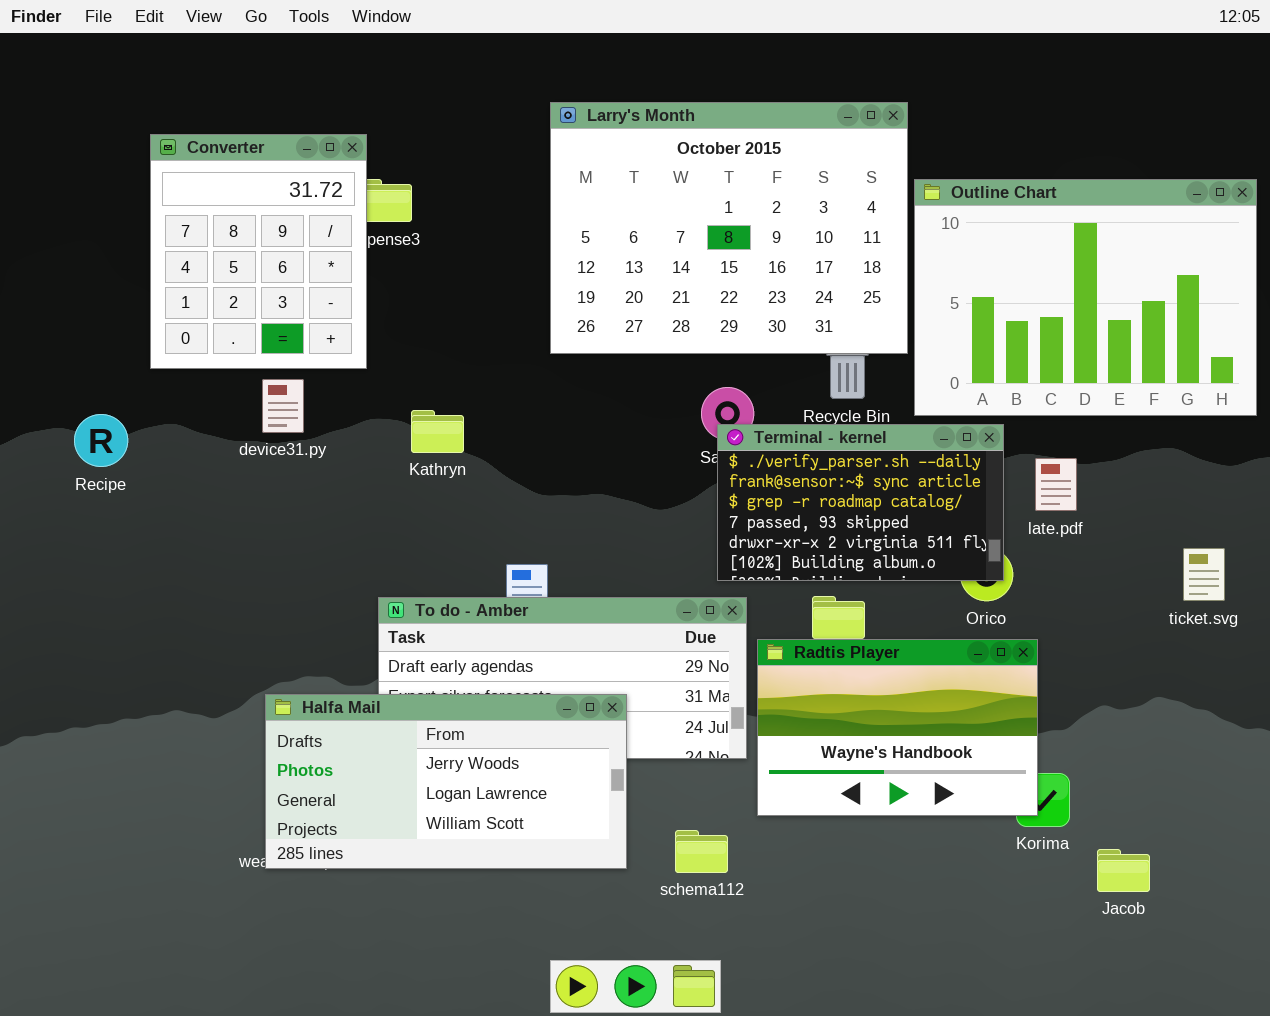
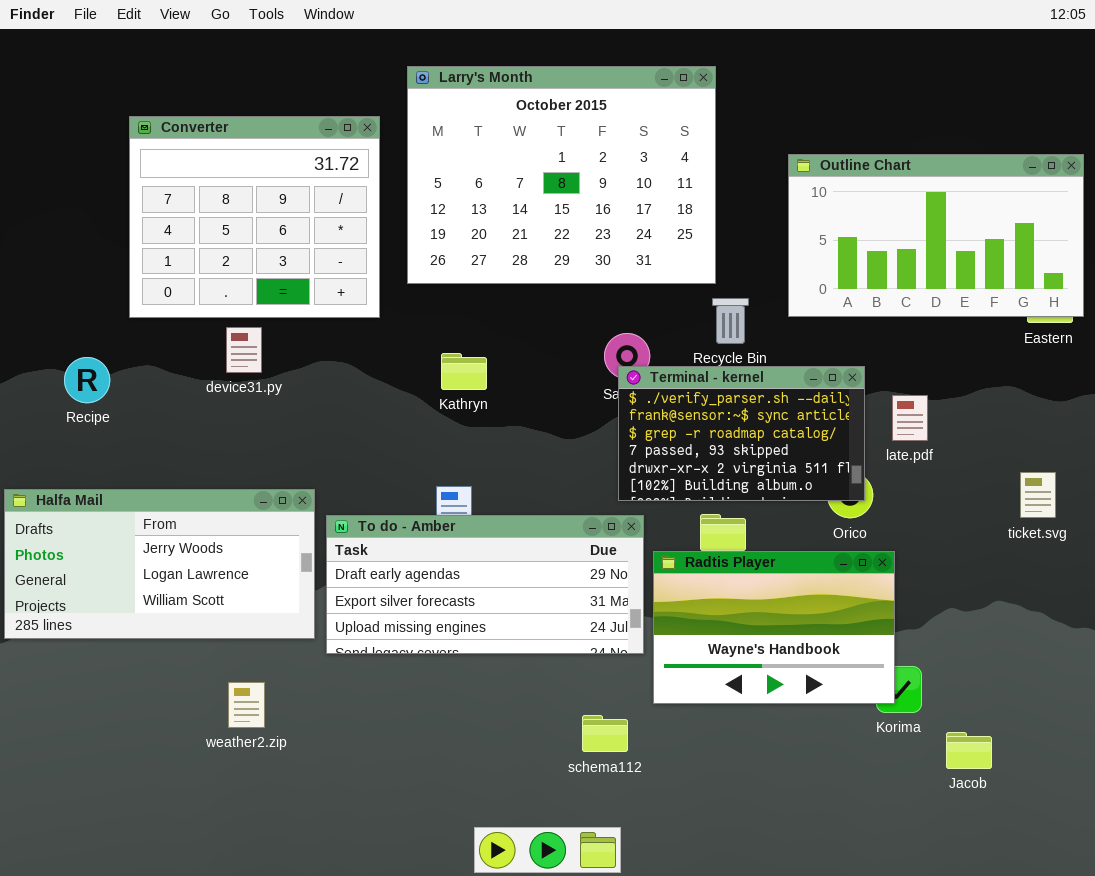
Larry's Month: [550,102,908,354] -> [407,66,716,284], moved
Converter: [150,134,367,369] -> [129,116,380,318], resized
Outline Chart: [914,179,1257,416] -> [788,154,1084,317], resized
Kathryn: [411,410,464,453] -> [441,353,487,390], moved
Halfa Mail: [265,694,627,869] -> [4,489,315,639], moved

